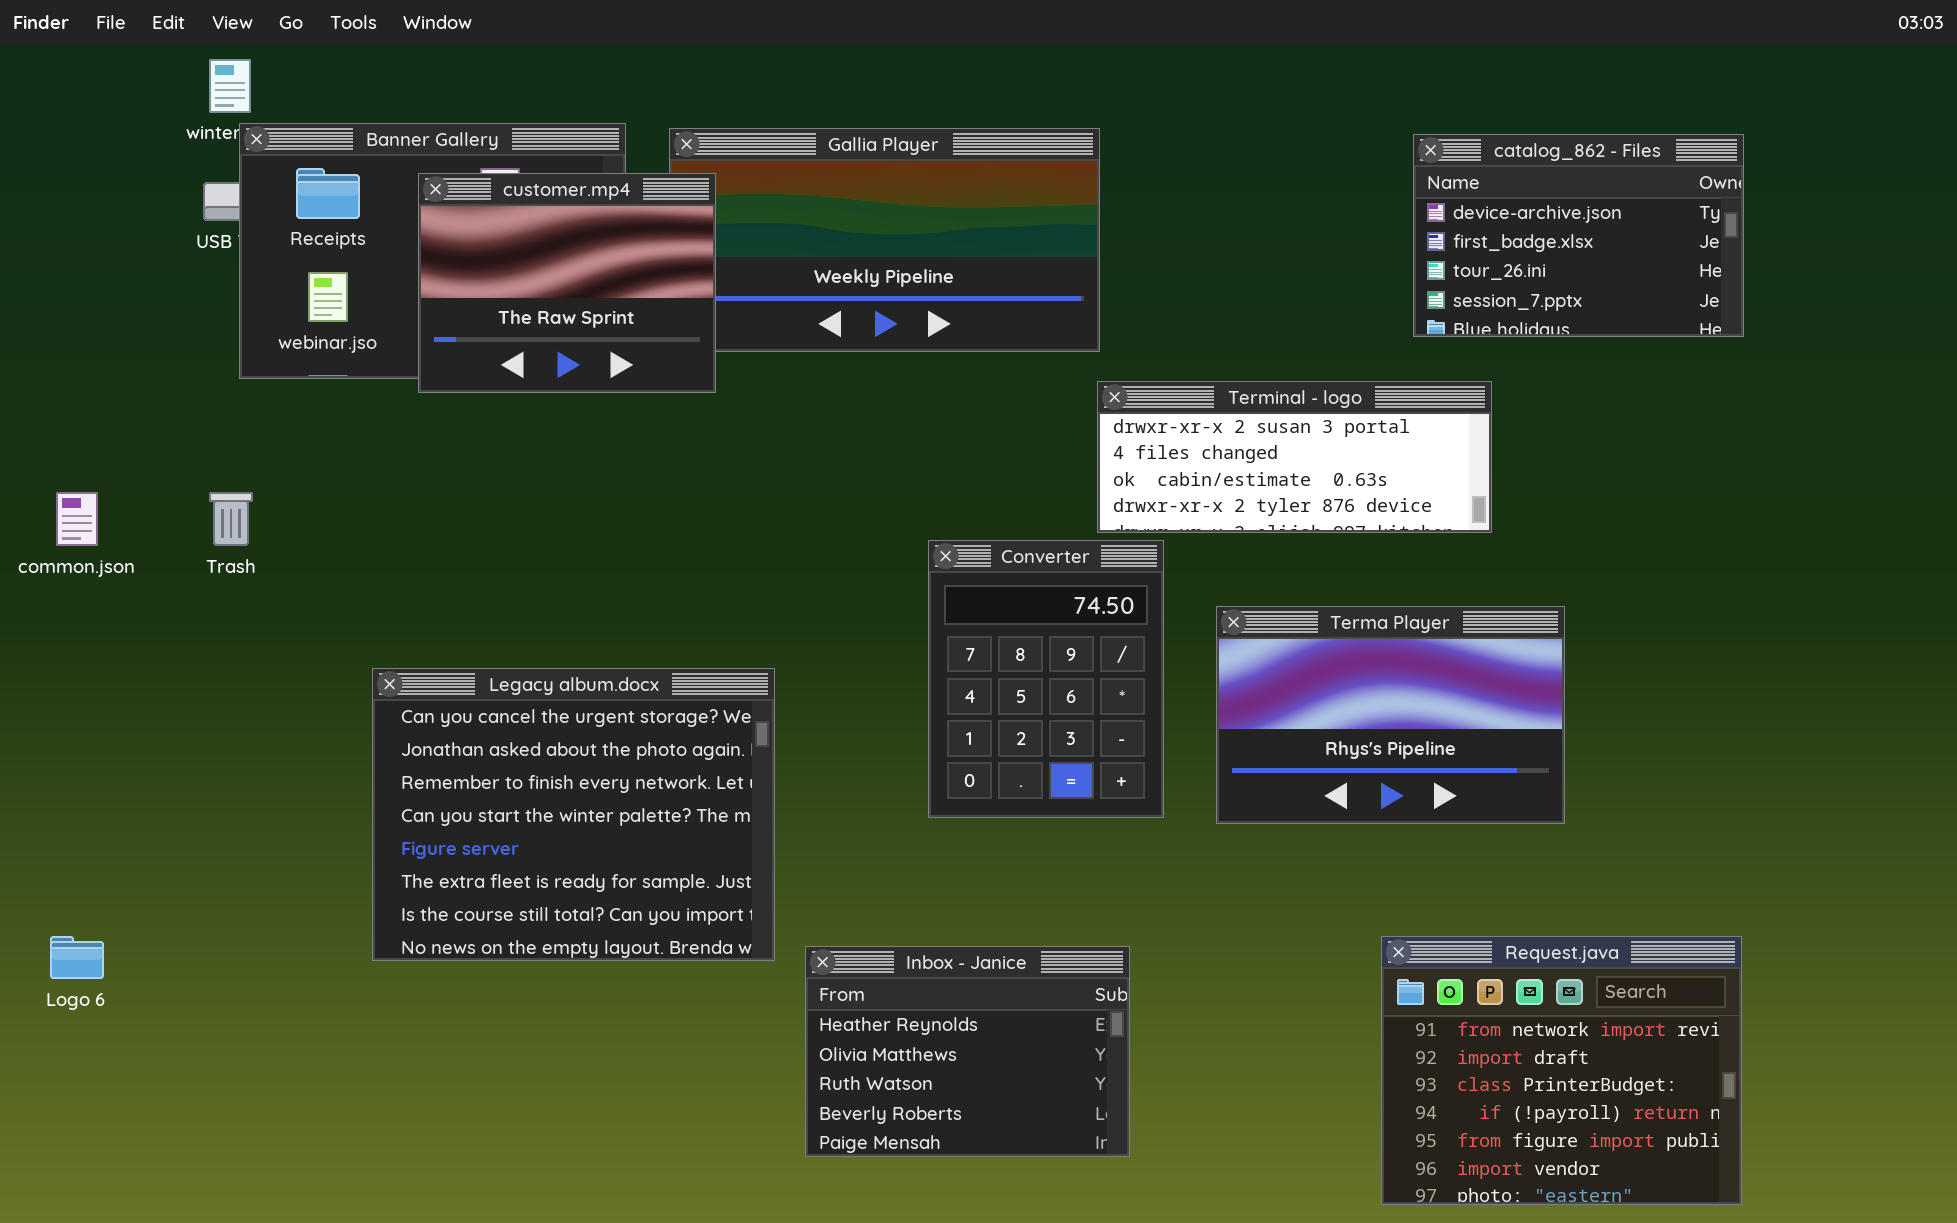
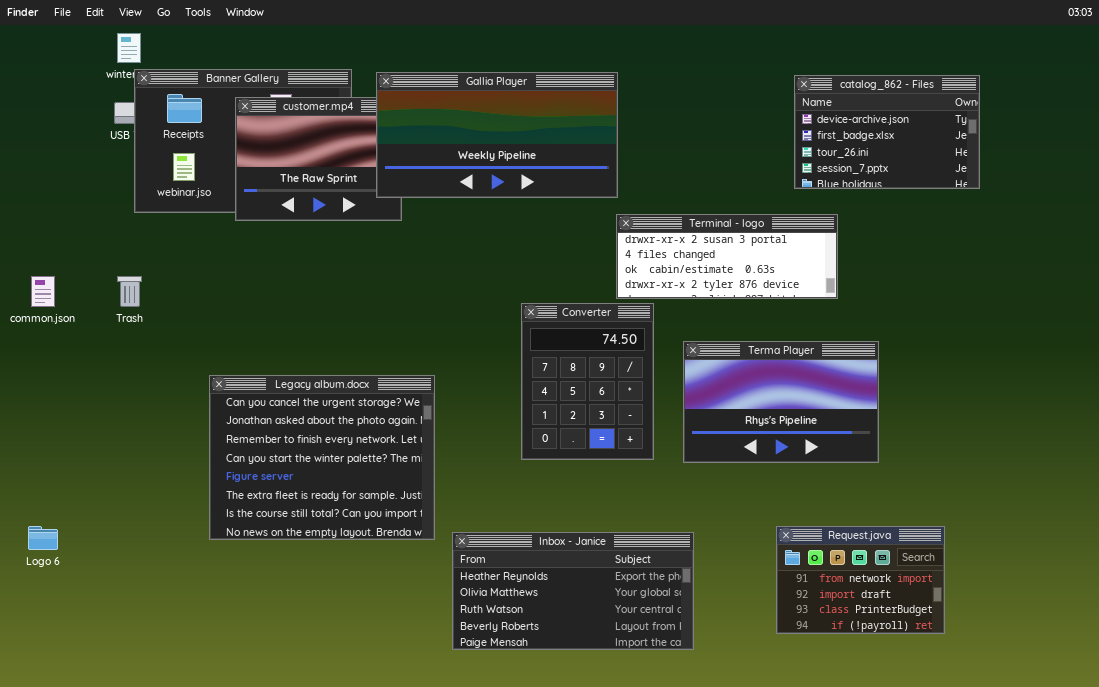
Gallia Player: [669,128,1100,352] -> [376,72,618,198], raised
Request.java: [1381,936,1742,1205] -> [776,526,945,634], resized
Inbox - Janice: [805,946,1130,1157] -> [452,532,694,650], resized

